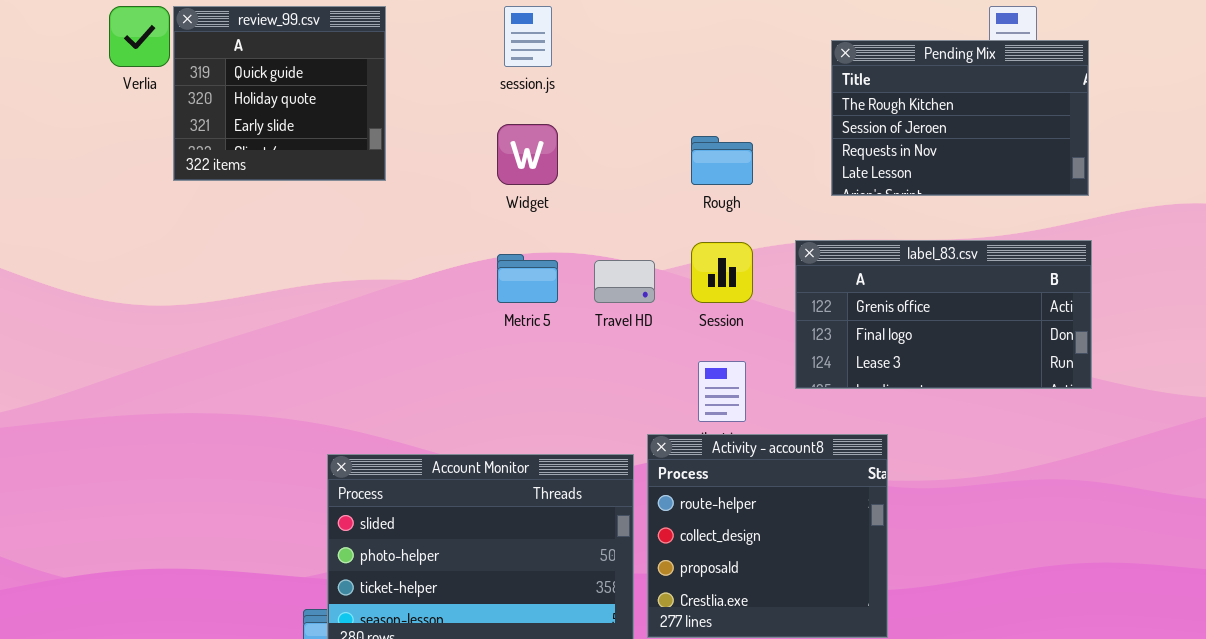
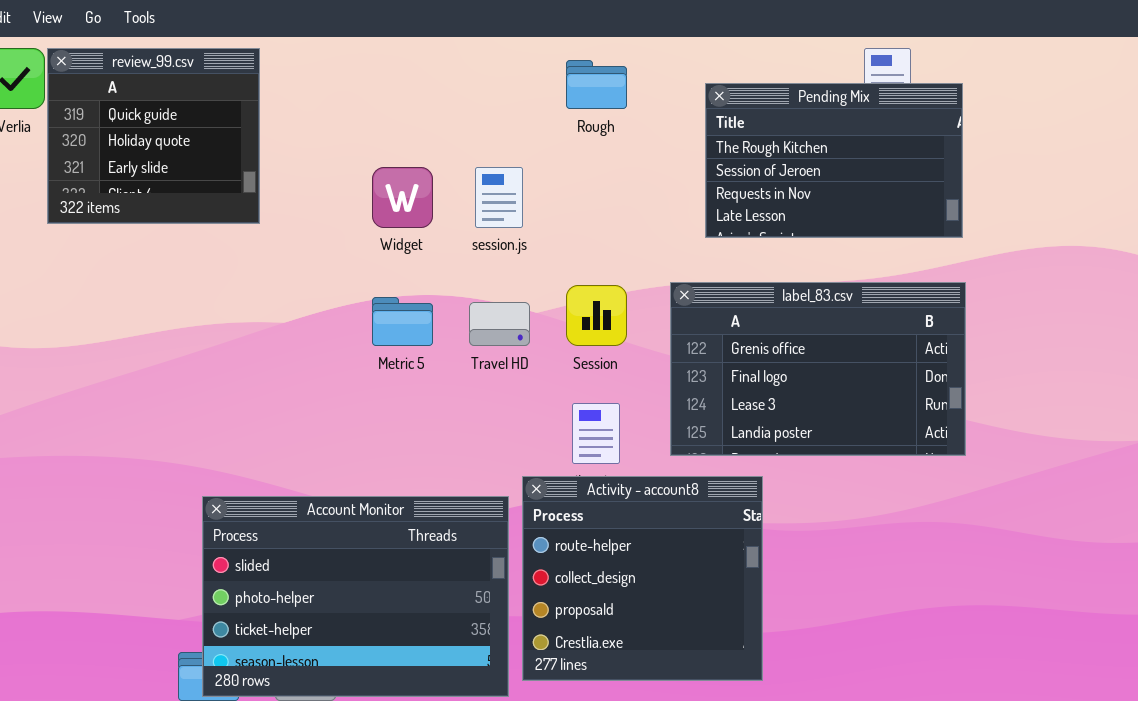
session.js: [504,6,552,67] -> [475,167,523,228], moved
Rough: [691,136,753,185] -> [566,60,627,109], moved
label_83.csv: [795,240,1092,389] -> [670,282,966,456], resized

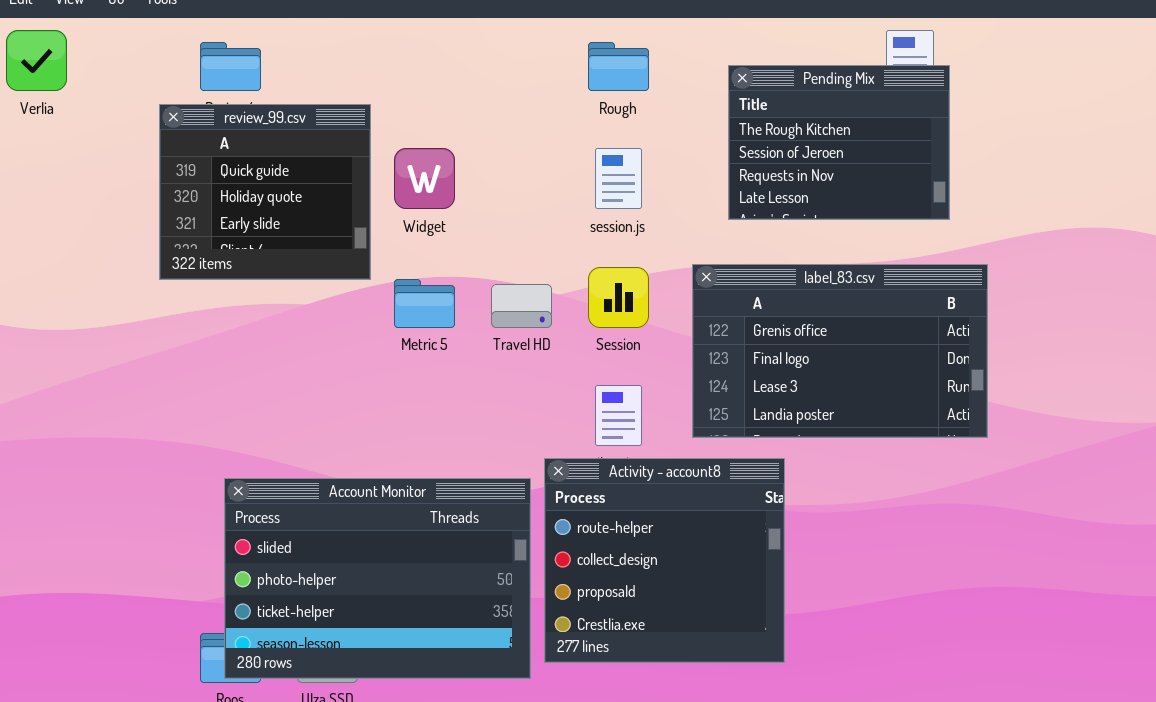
review_99.csv: [47,48,260,224] -> [159,104,371,280], moved
Pending Mix: [705,83,963,238] -> [728,65,950,220], resized
session.js: [475,167,523,228] -> [595,148,642,209], moved

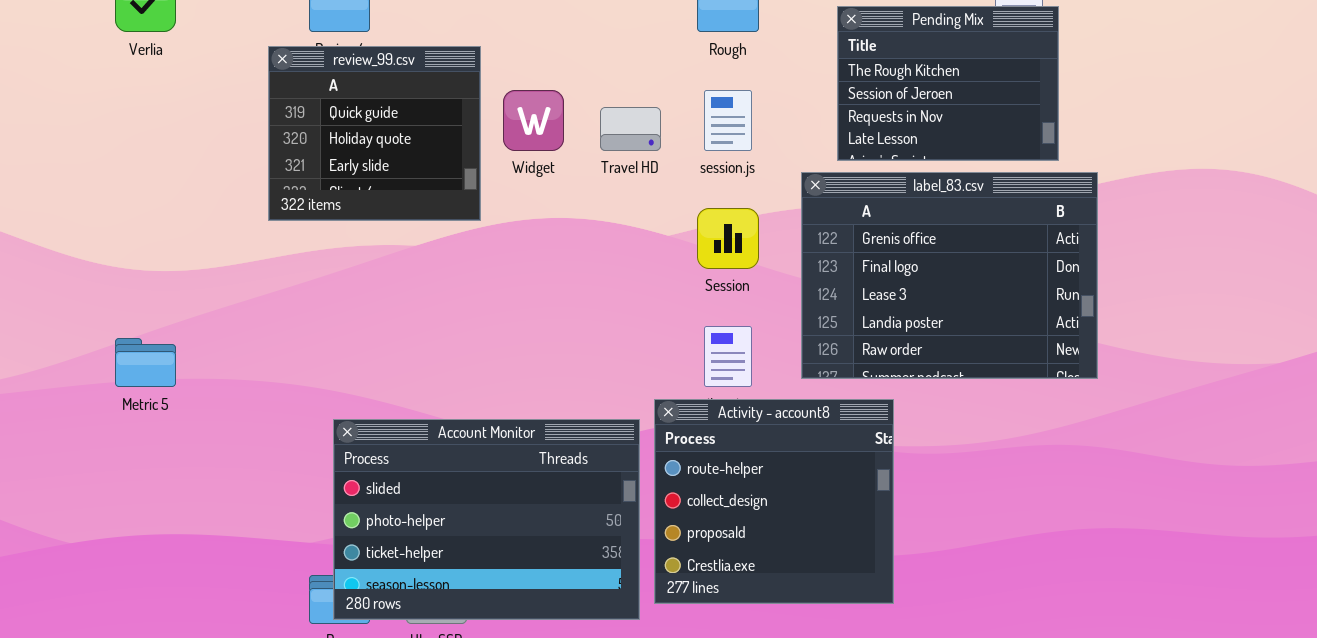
label_83.csv: [692,264,988,438] -> [801,172,1098,379], resized
Metric 5: [394,279,455,328] -> [115,338,176,387], moved
Travel HD: [491,284,552,328] -> [600,107,661,151], moved

